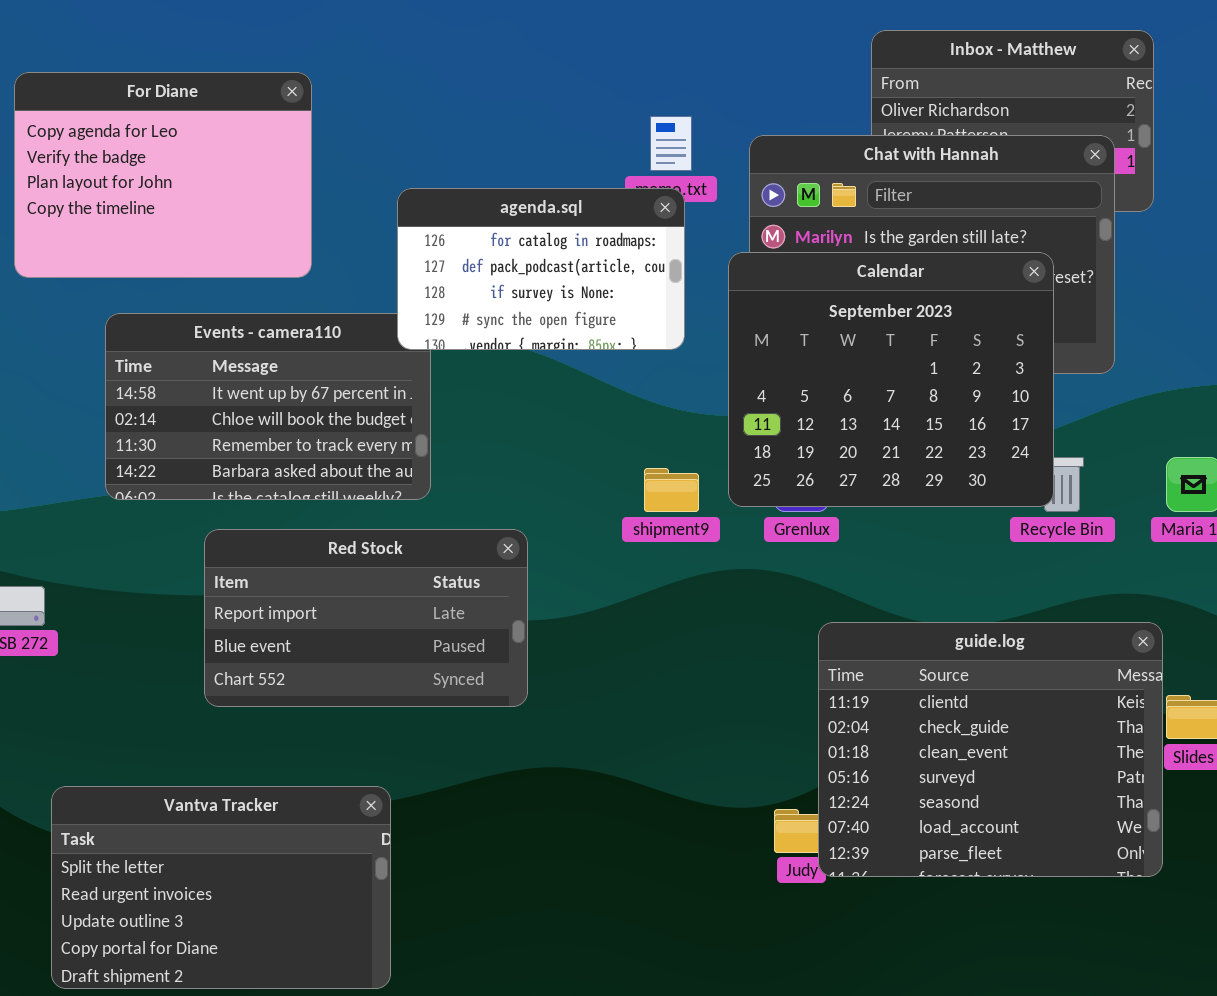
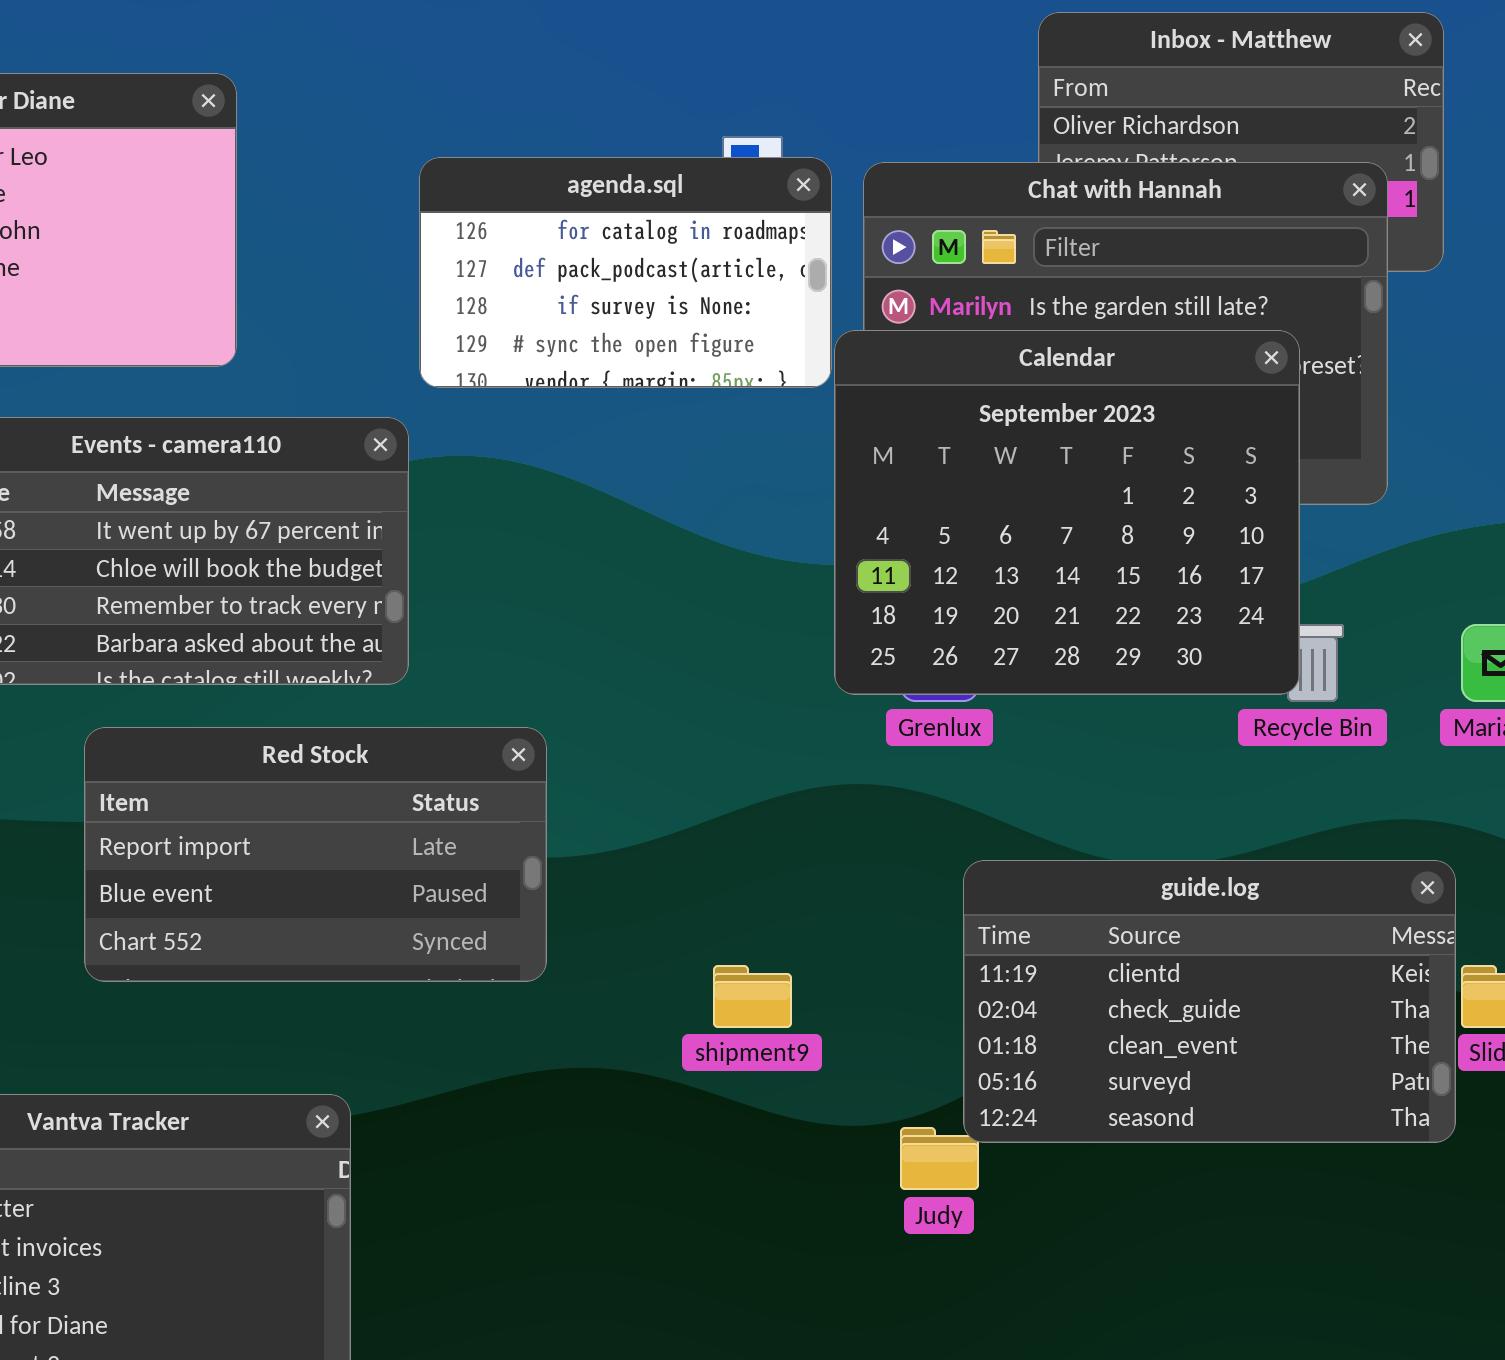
agenda.sql: [397,188,685,350] -> [419,157,832,388], moved
shipment9: [644,468,699,512] -> [713,965,792,1028], moved
guide.log: [818,622,1163,877] -> [963,860,1456,1143], resized

